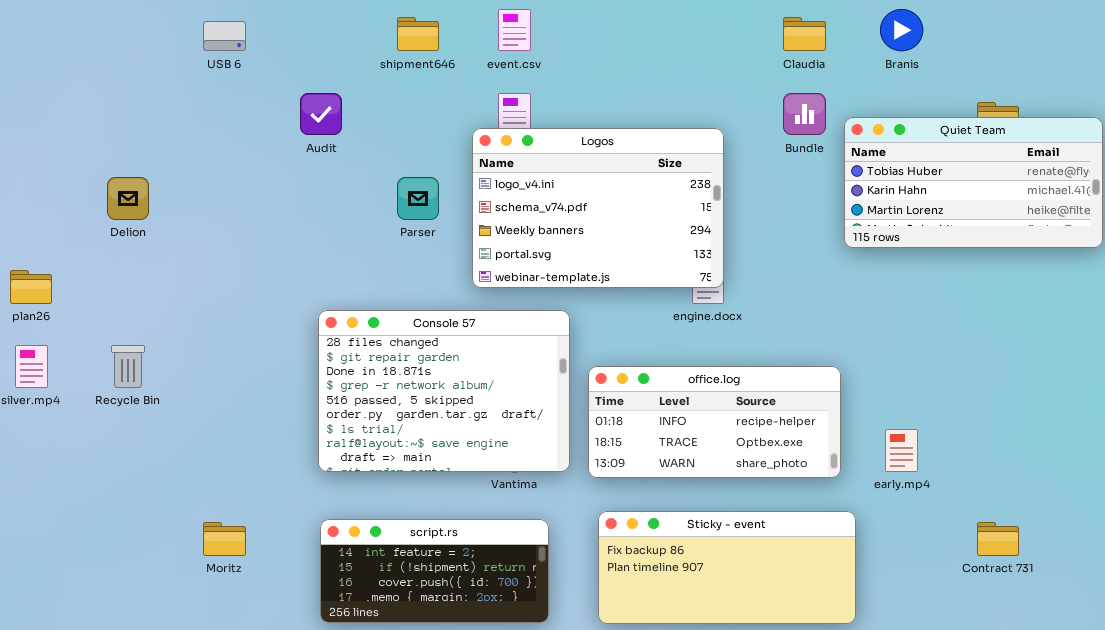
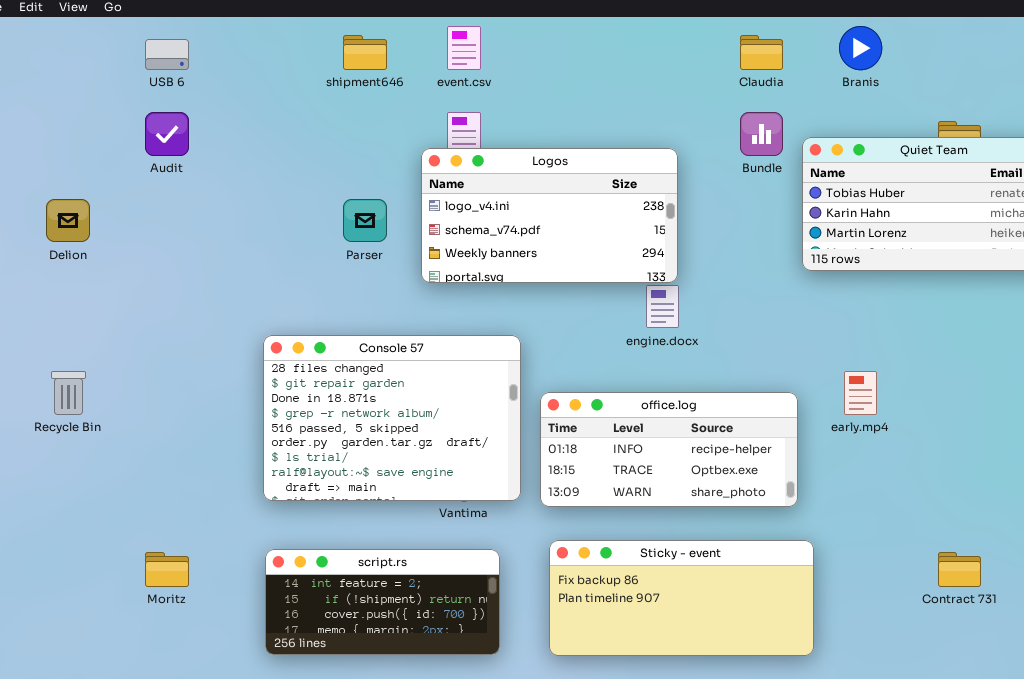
Audit: [300,93,342,135] -> [145,112,189,156], moved
Logos: [472,128,724,288] -> [421,148,678,283], resized
early.mp4: [885,429,918,472] -> [844,371,877,415], moved

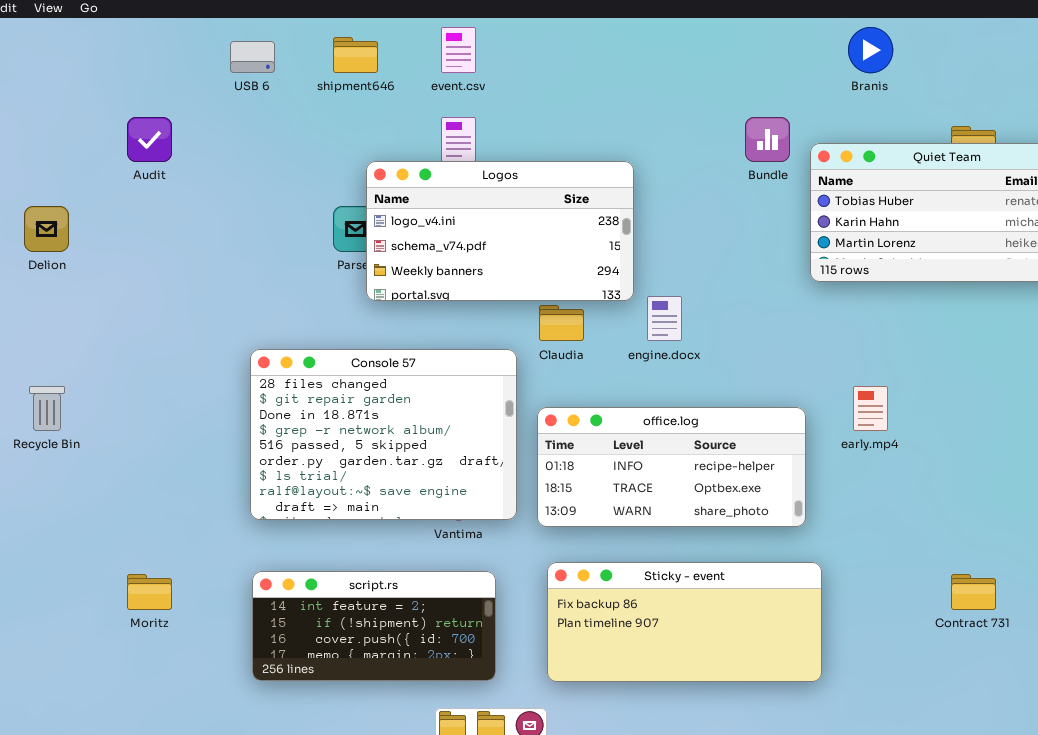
Claudia: [740,35,783,70] -> [539,305,584,341], moved
USB 6: [145,39,189,70] -> [230,41,275,73], moved
Logos: [421,148,678,283] -> [366,161,634,301], moved

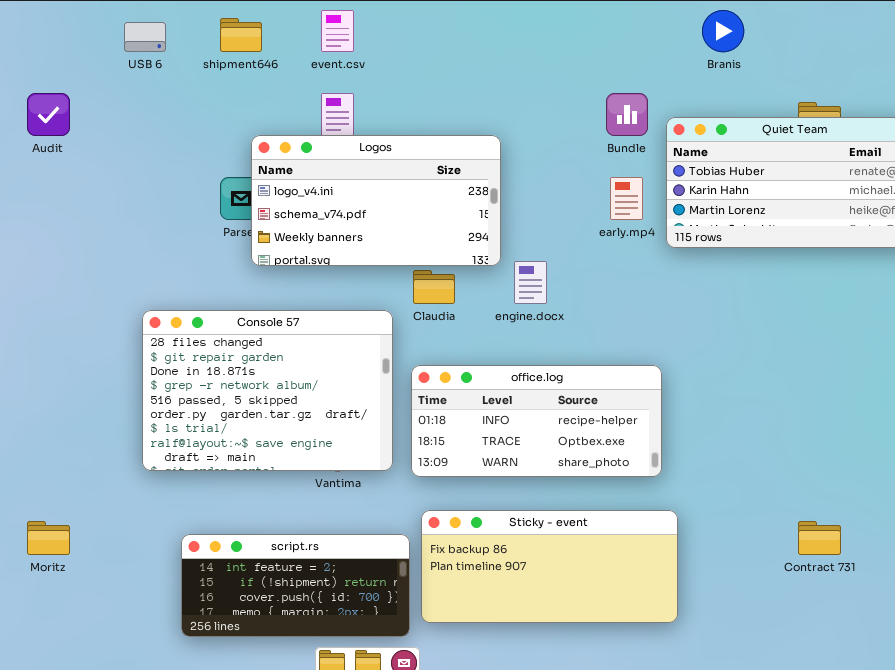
early.mp4: [853,386,888,431] -> [610,177,643,220], moved
script.rs: [252,571,496,681] -> [181,534,410,637], moved

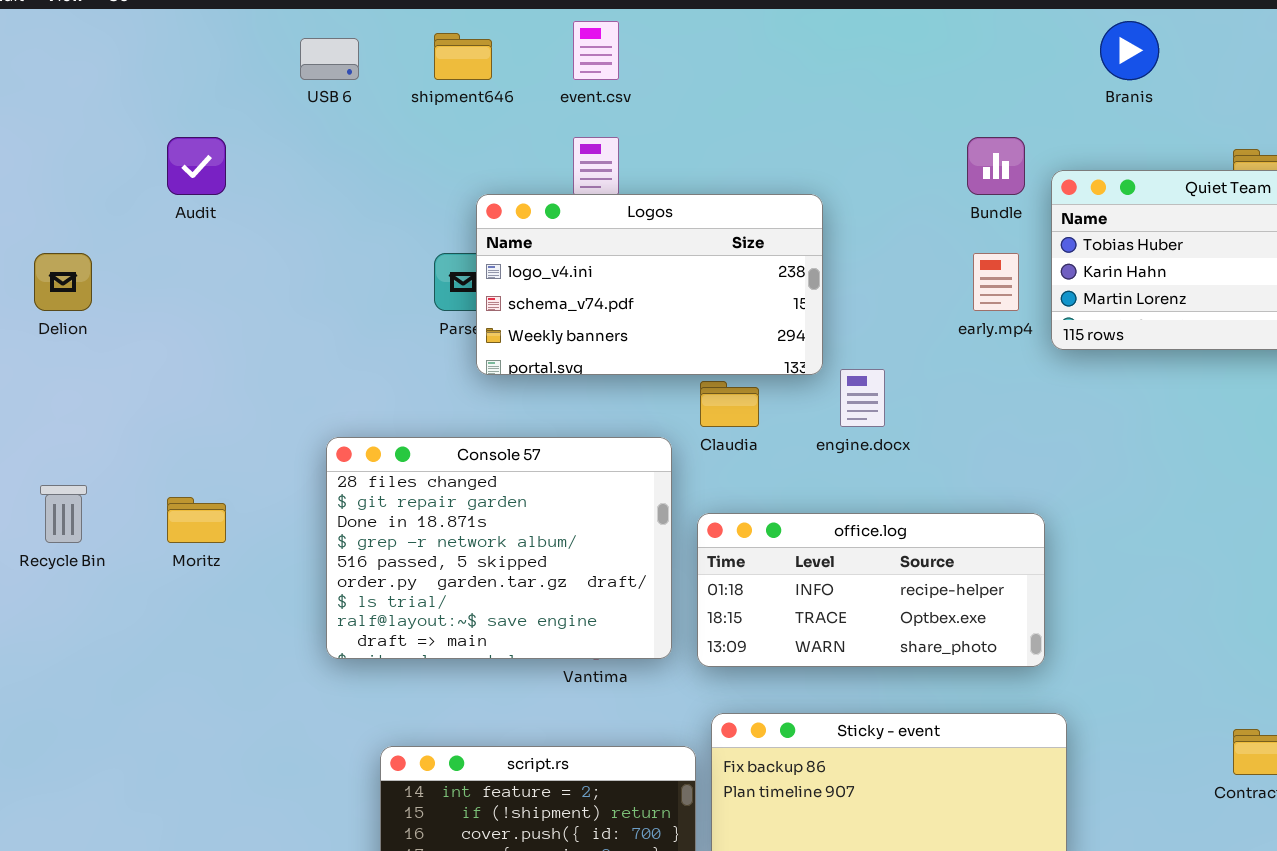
Moritz: [27,521,70,555] -> [167,497,226,543], moved

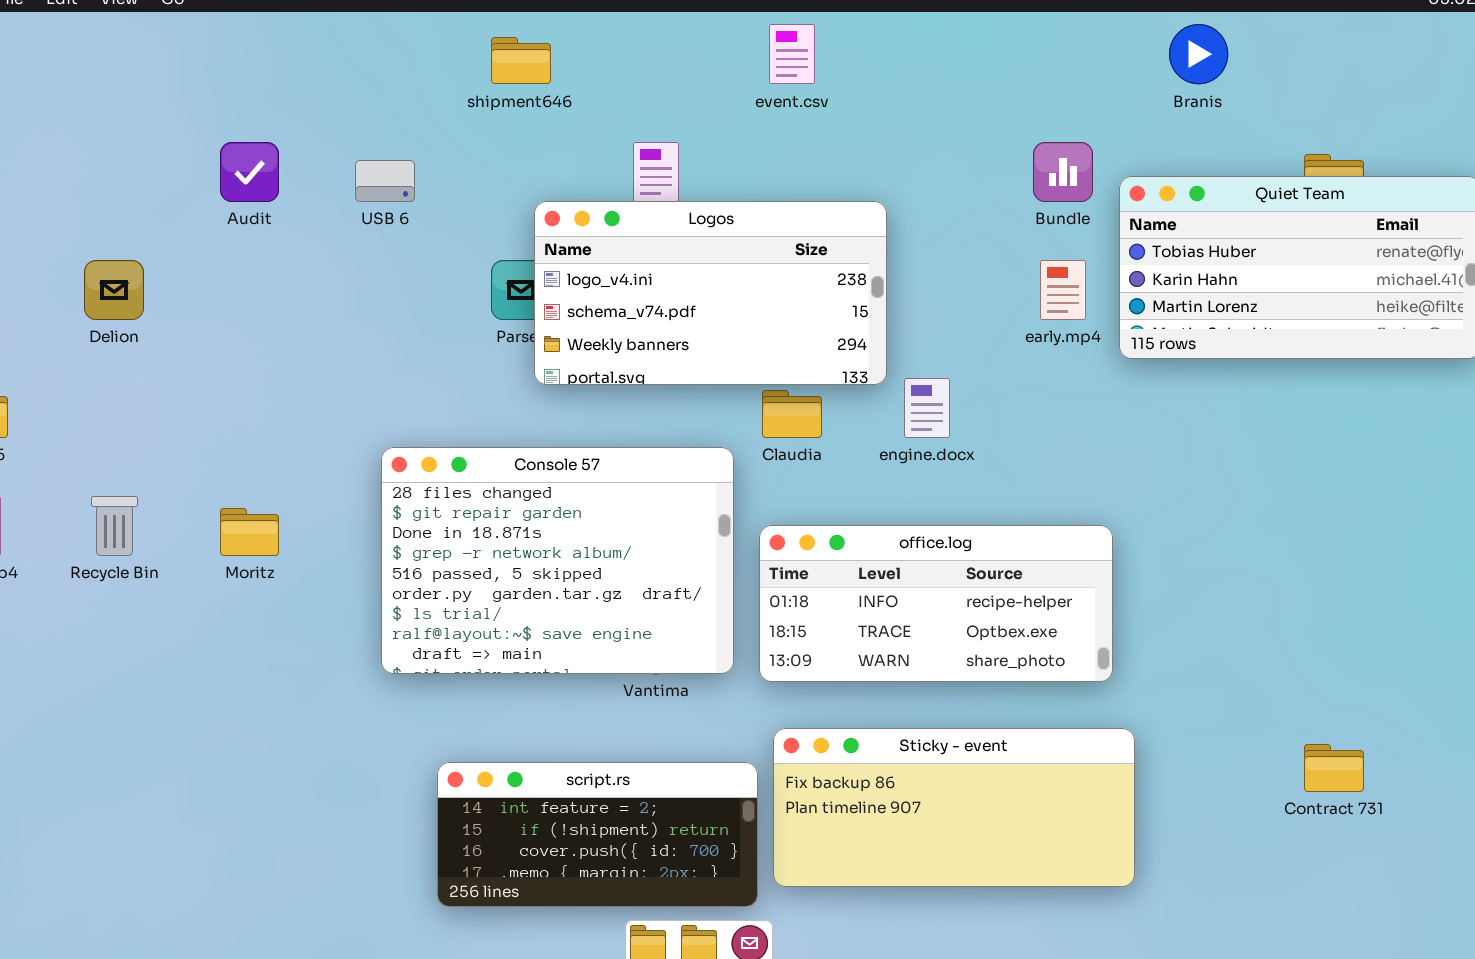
event.csv: [573,21,619,80] -> [769,24,815,84], moved
USB 6: [300,38,359,80] -> [355,160,415,202], moved

